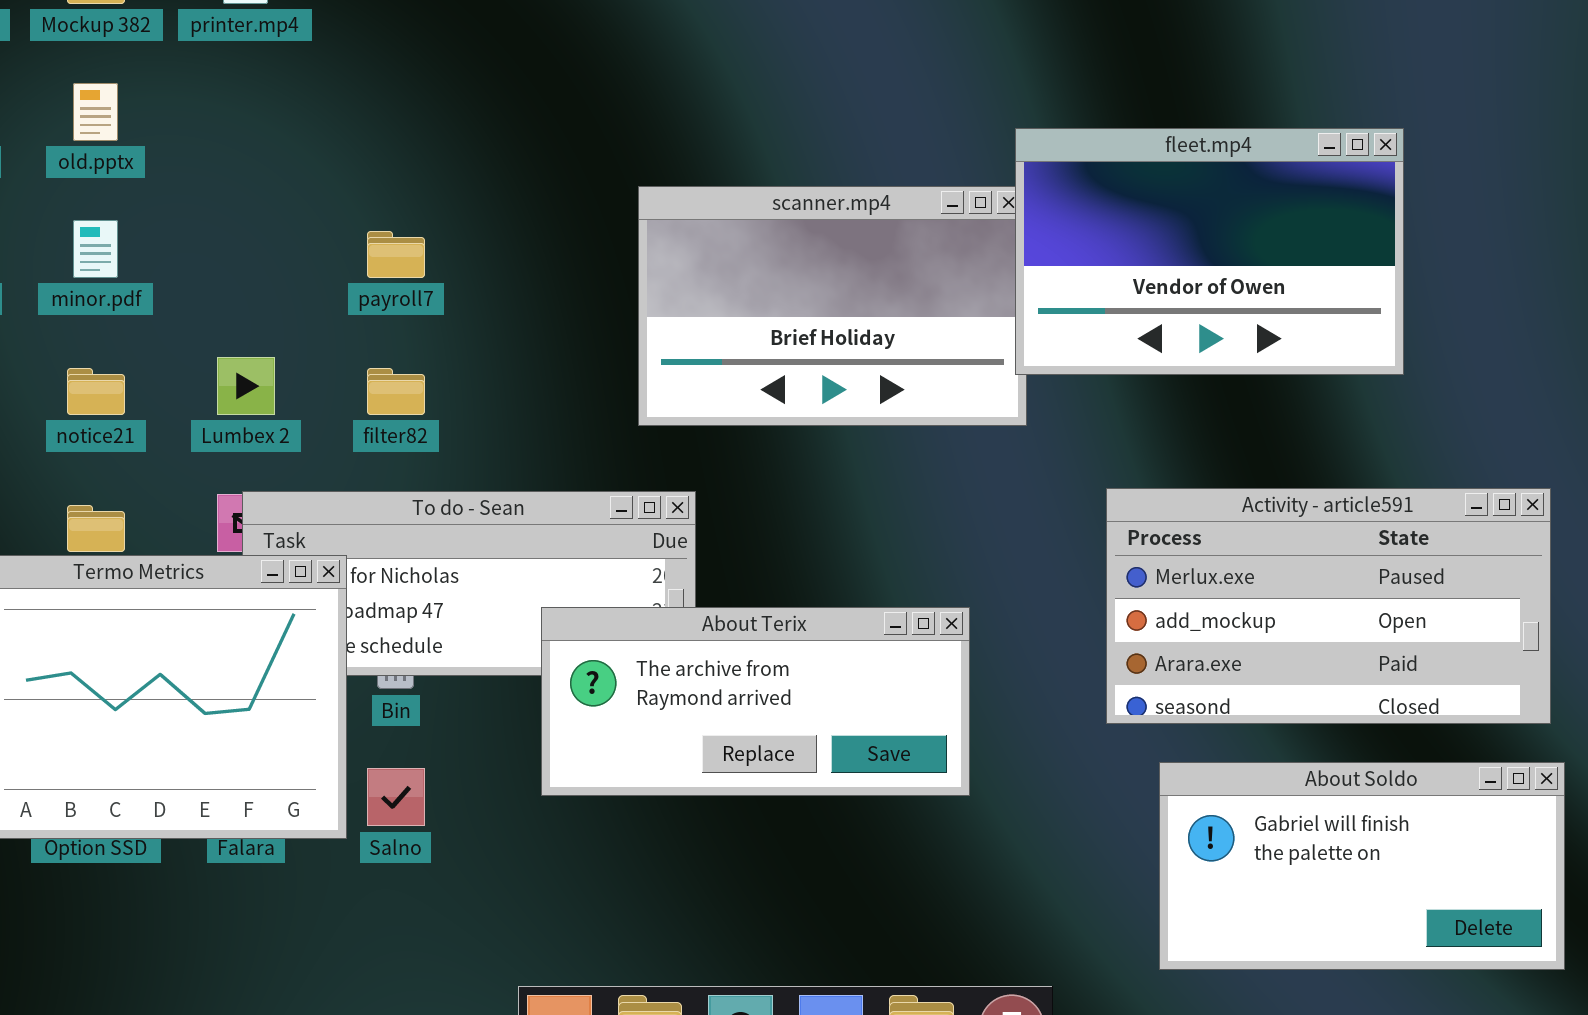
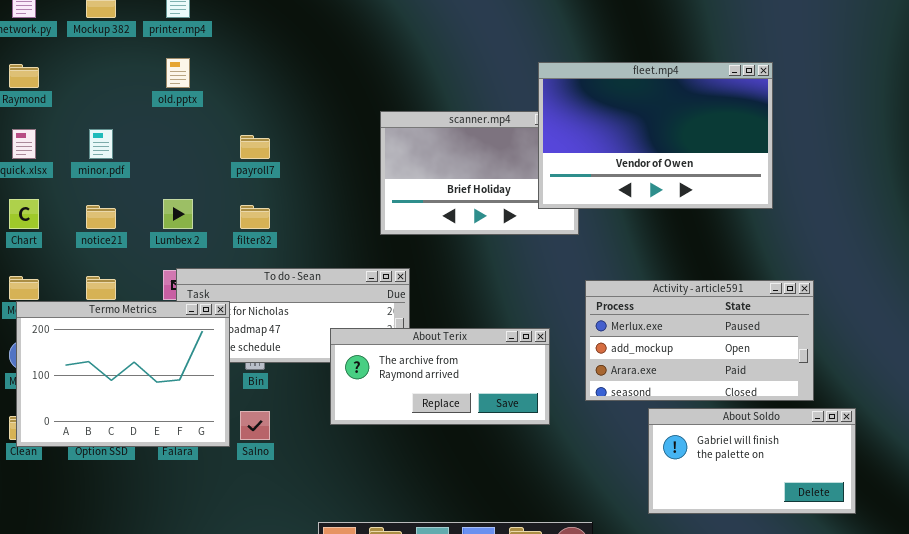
old.pptx: [73,83,118,141] -> [166,58,190,88], moved
fleet.mp4: [1015,128,1404,375] -> [538,62,773,209], resized
Activity - article591: [1106,488,1551,724] -> [585,280,814,401], moved

